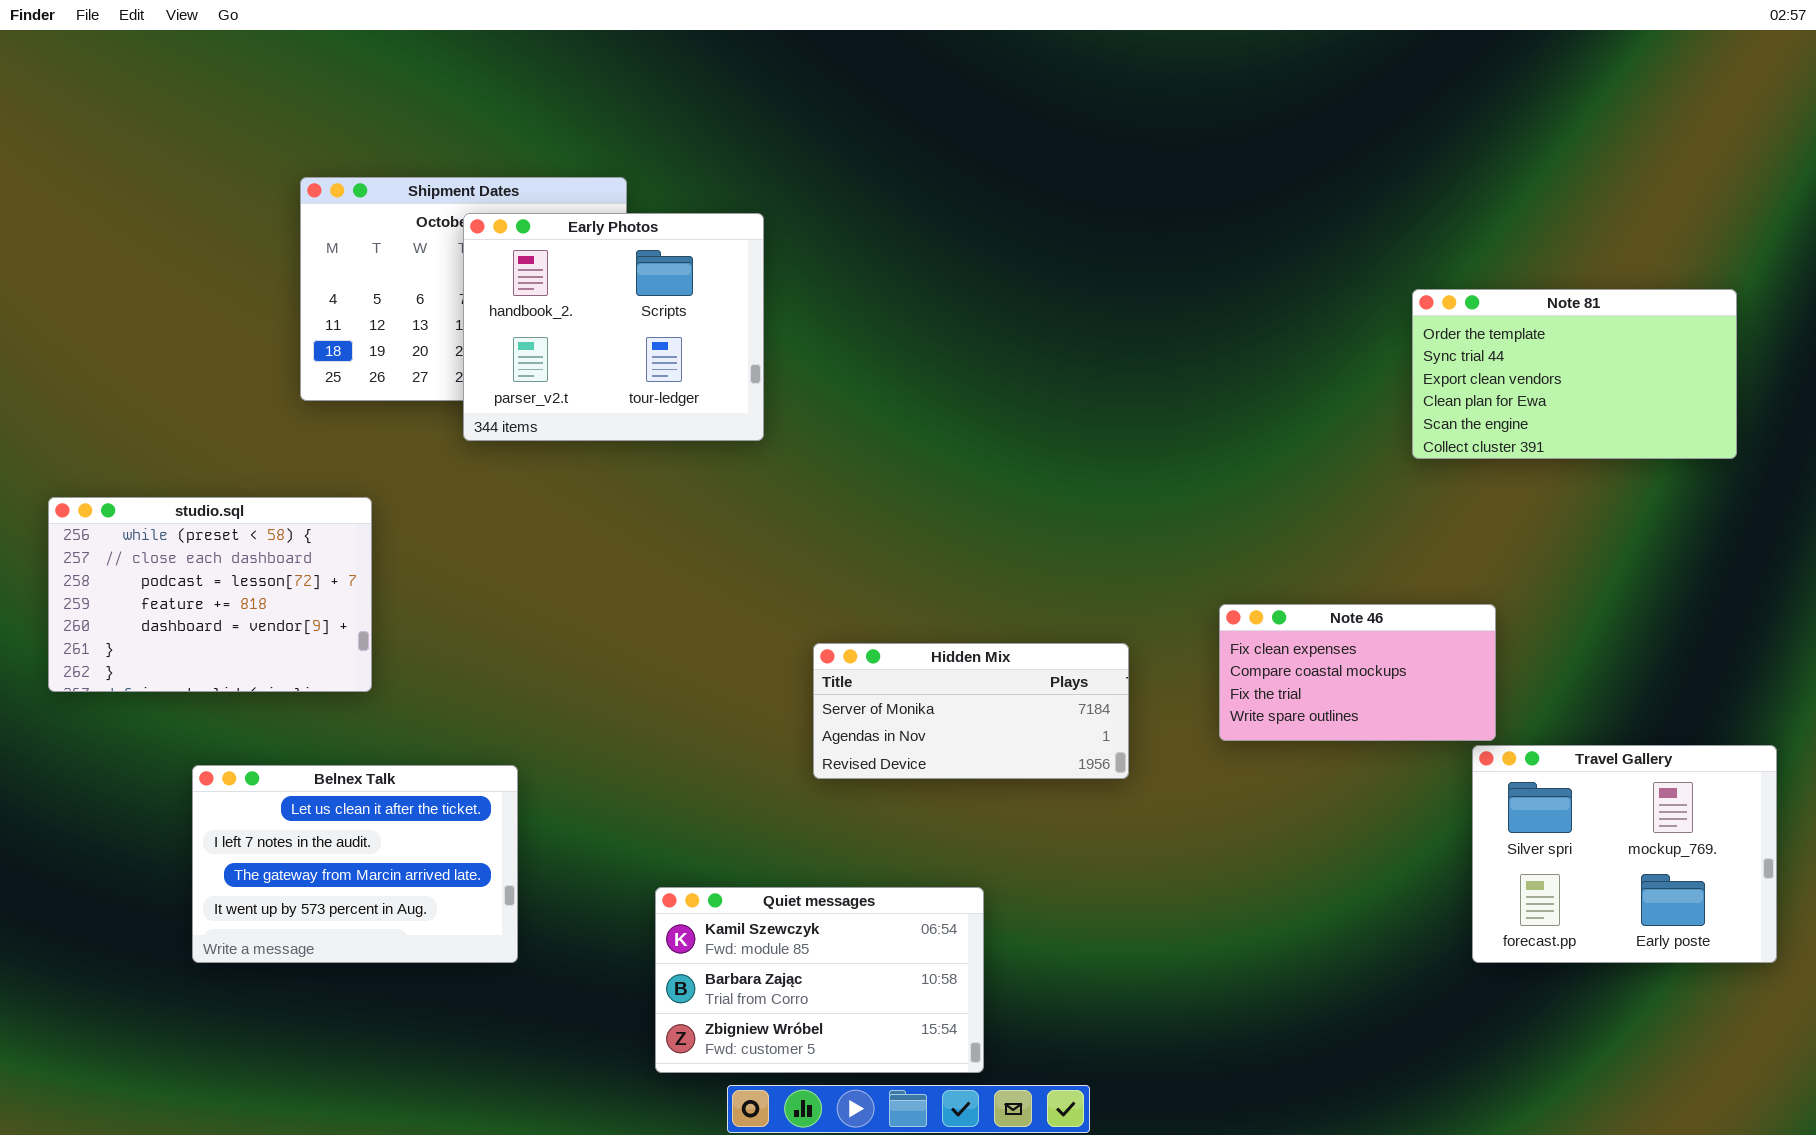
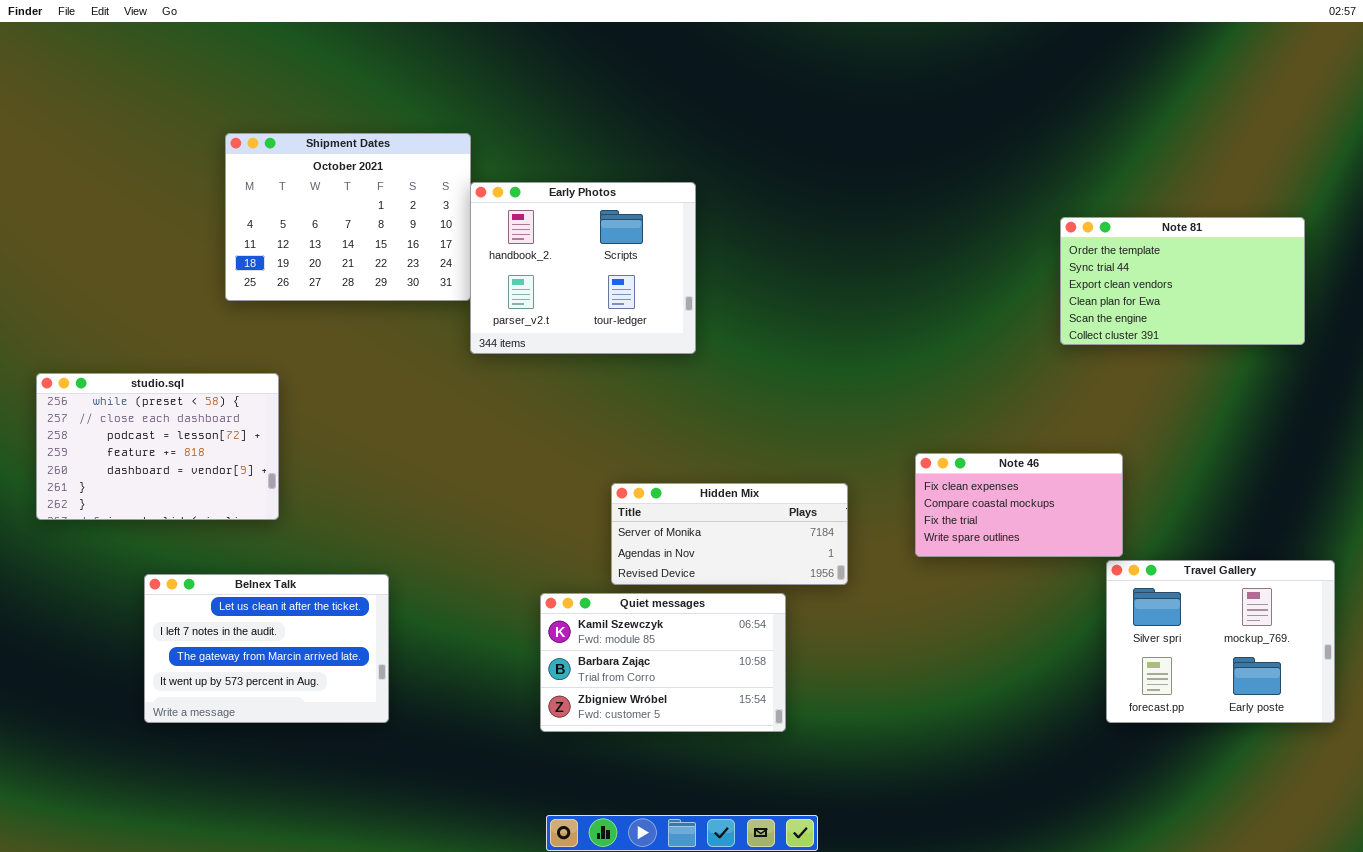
Early Photos: [463,213,764,441] -> [470,182,696,354], moved
Quiet messages: [655,887,984,1073] -> [540,593,786,732], moved

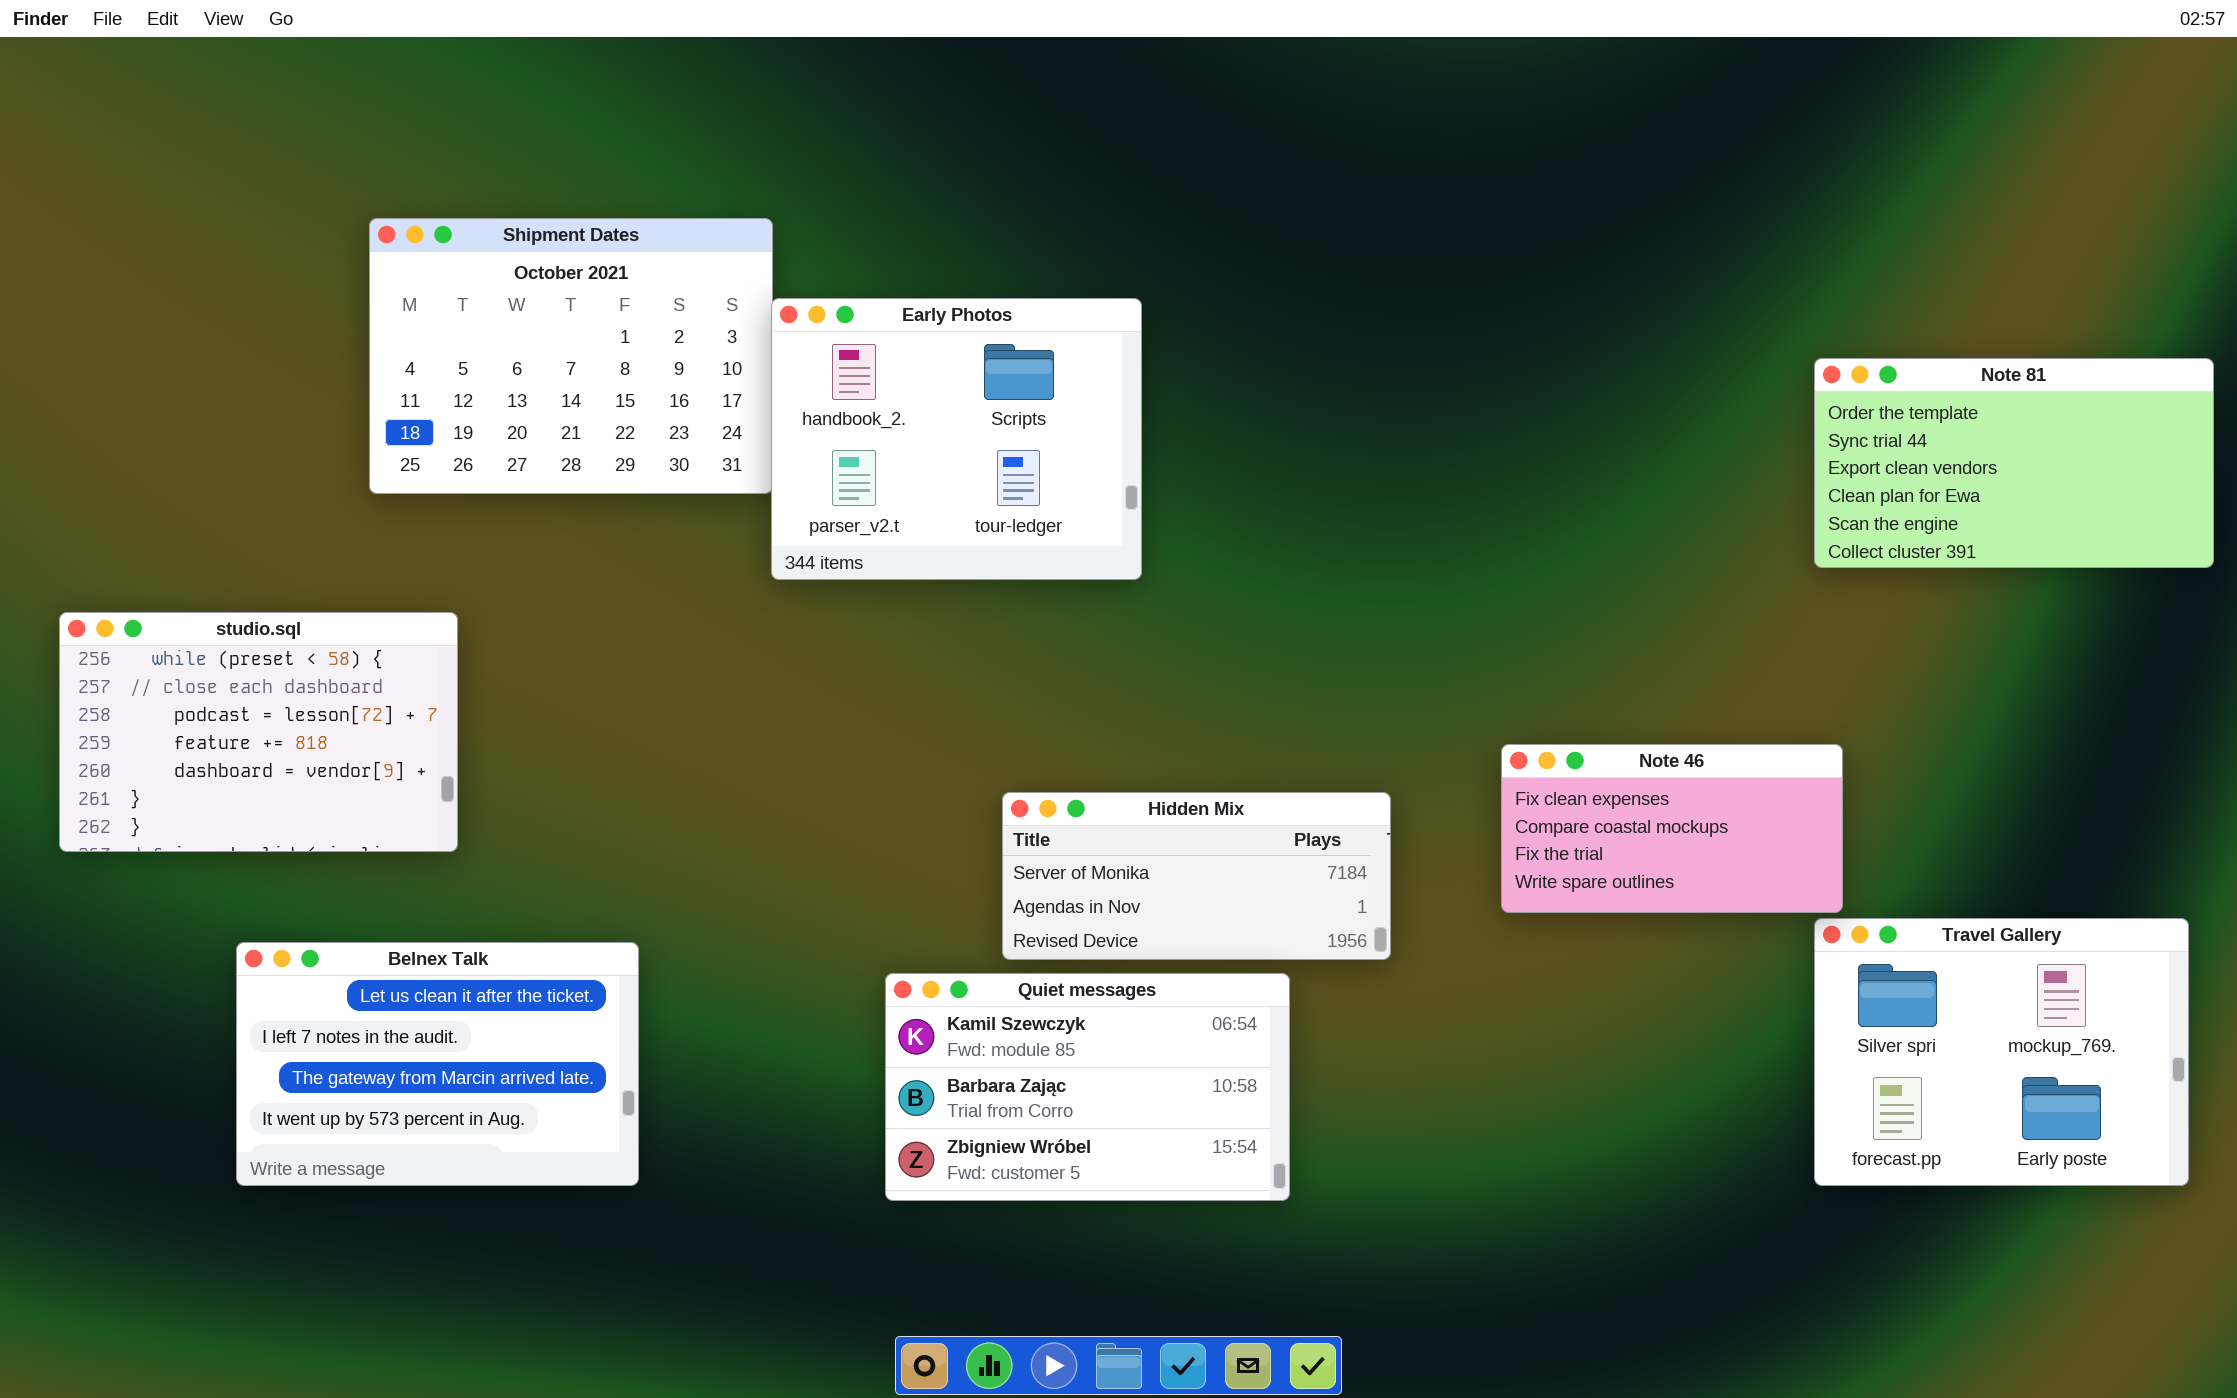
Note 81: [1060,217,1305,345] -> [1814,358,2214,568], moved

